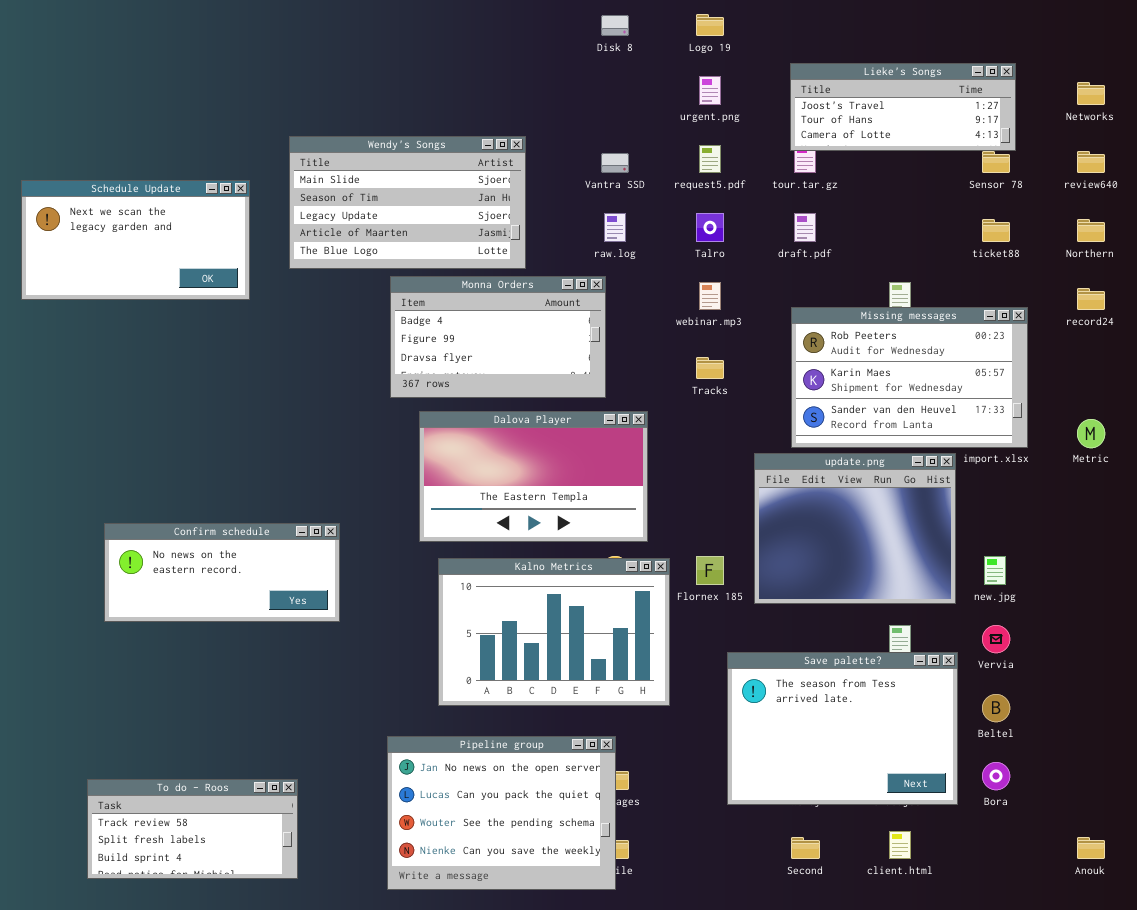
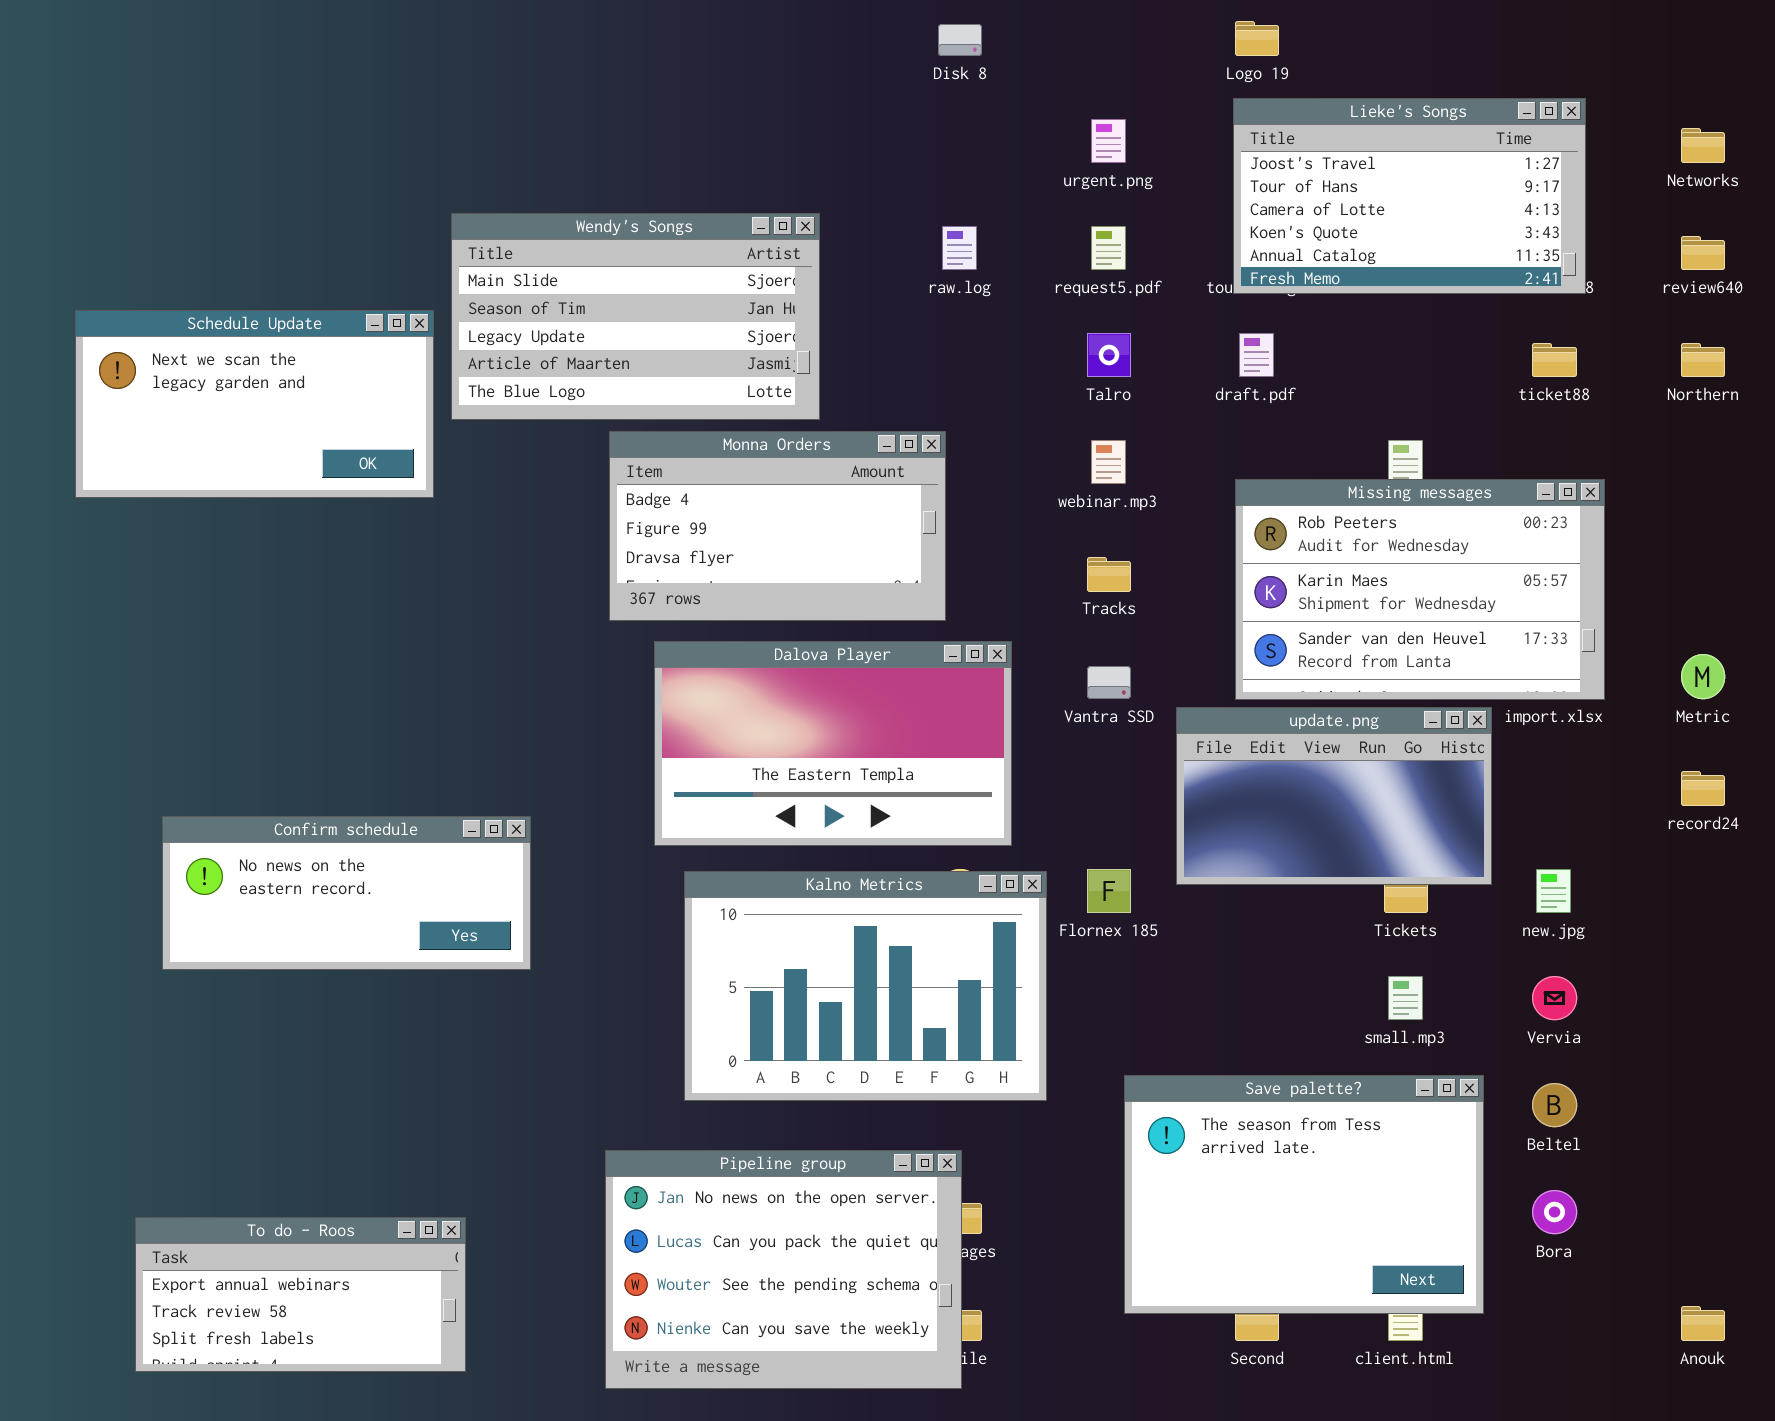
Logo 19: [696,14,724,36] -> [1235,21,1279,56], moved
Lieke's Songs: [790,63,1016,151] -> [1233,98,1586,294], resized
Vantra SSD: [601,153,629,173] -> [1087,666,1131,699], moved
Schedule Update: [21,180,250,300] -> [75,310,434,498], moved
raw.log: [604,213,626,242] -> [942,226,977,270], moved
record24: [1077,288,1105,310] -> [1681,771,1725,806], moved
update.png: [754,453,956,604] -> [1176,707,1492,885], resized
Save palette?: [727,652,958,805] -> [1124,1075,1484,1314], moved
To do - Roos: [87,779,298,879] -> [135,1217,466,1372], scrolled up 1 row

